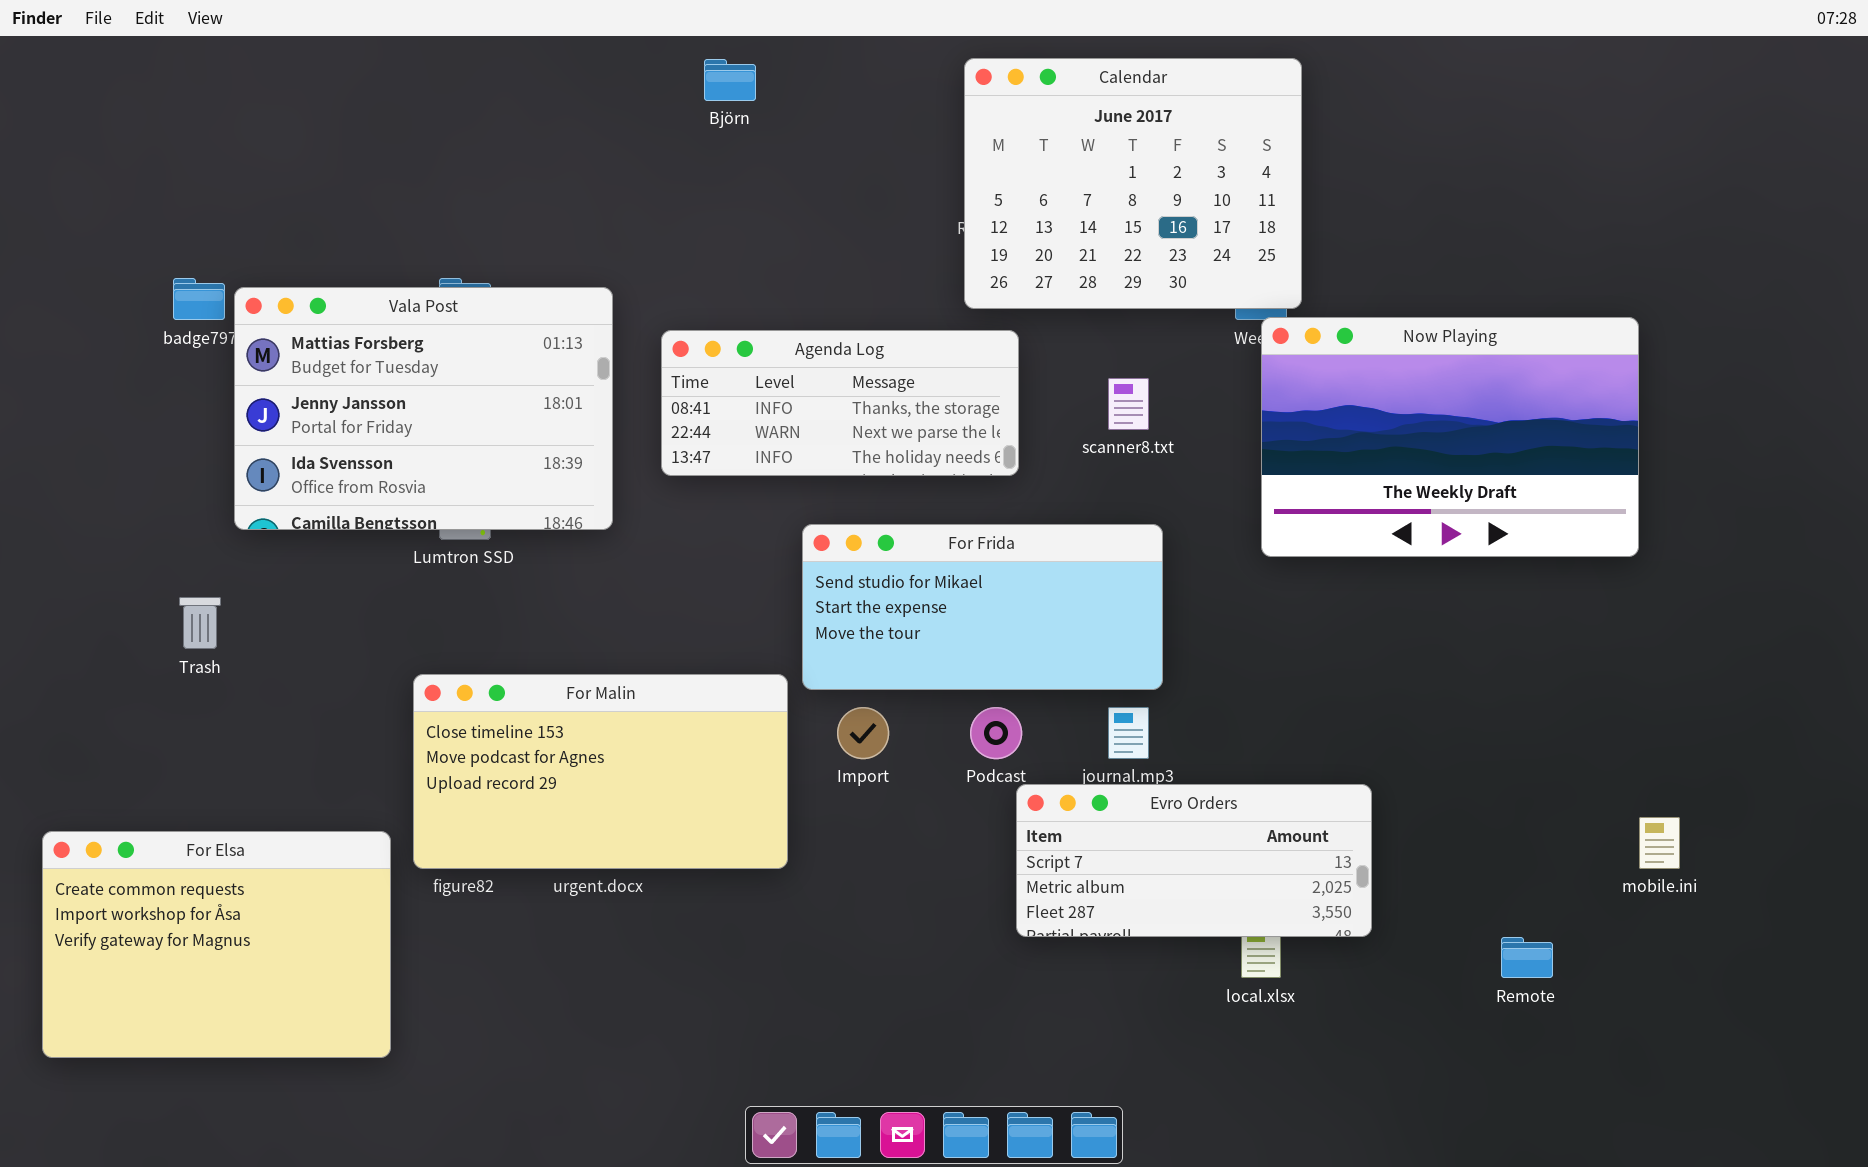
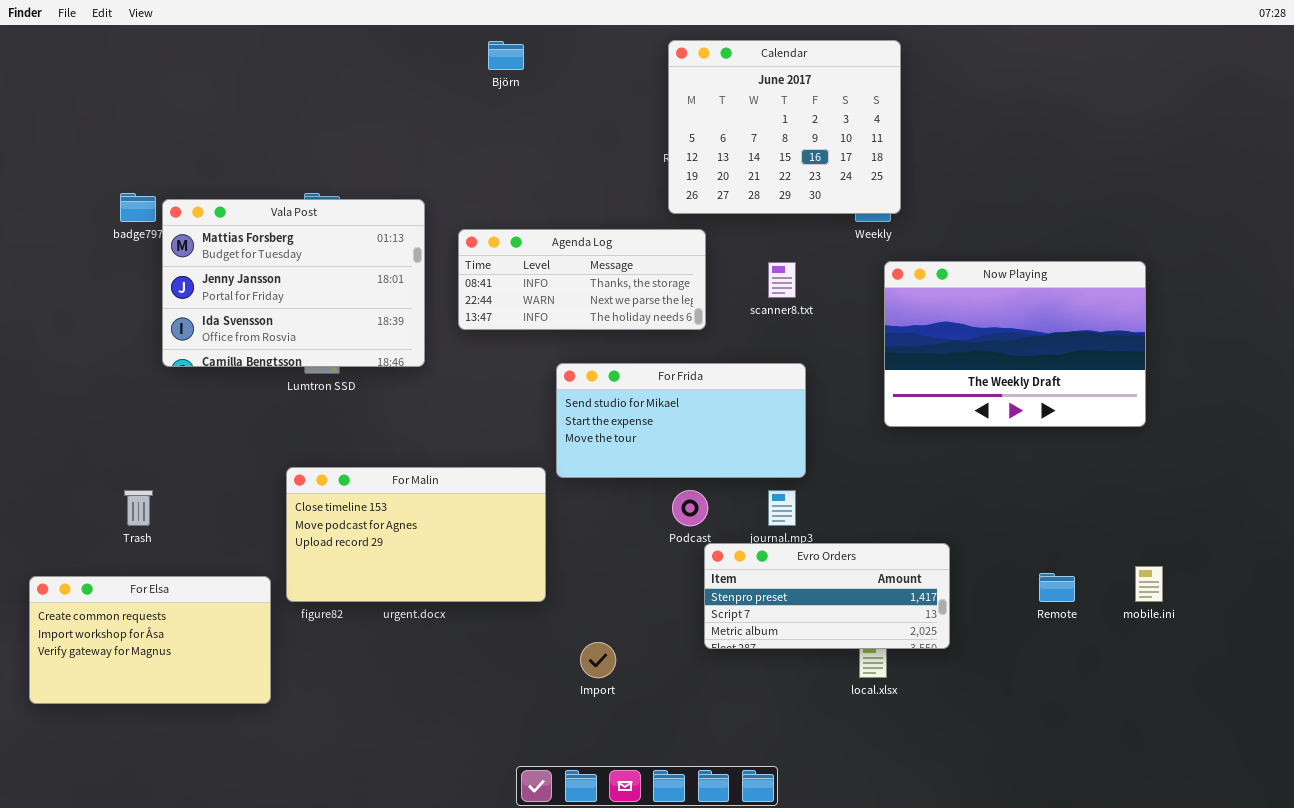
Now Playing: [1261,317,1639,557] -> [884,261,1146,427], moved
Trash: [179,597,221,649] -> [124,490,153,526], moved
Import: [837,707,889,759] -> [580,642,616,678], moved
Evro Orders: [1016,784,1372,937] -> [704,543,950,649], scrolled up 1 row
For Elsa: [42,831,391,1058] -> [29,576,271,704], resized
Remote: [1501,937,1553,978] -> [1039,573,1075,602], moved

